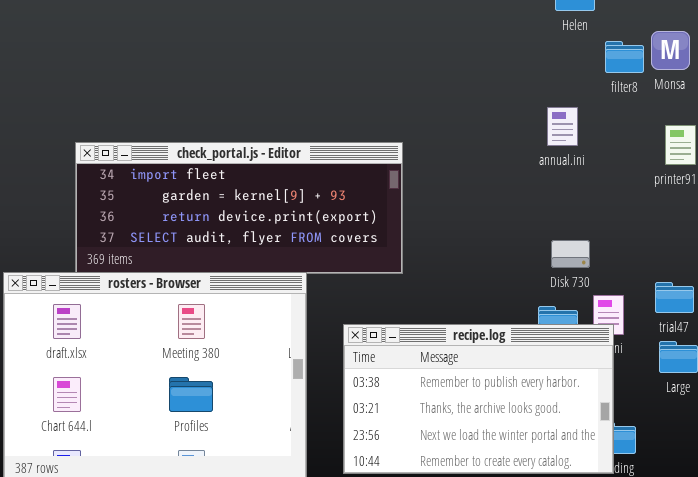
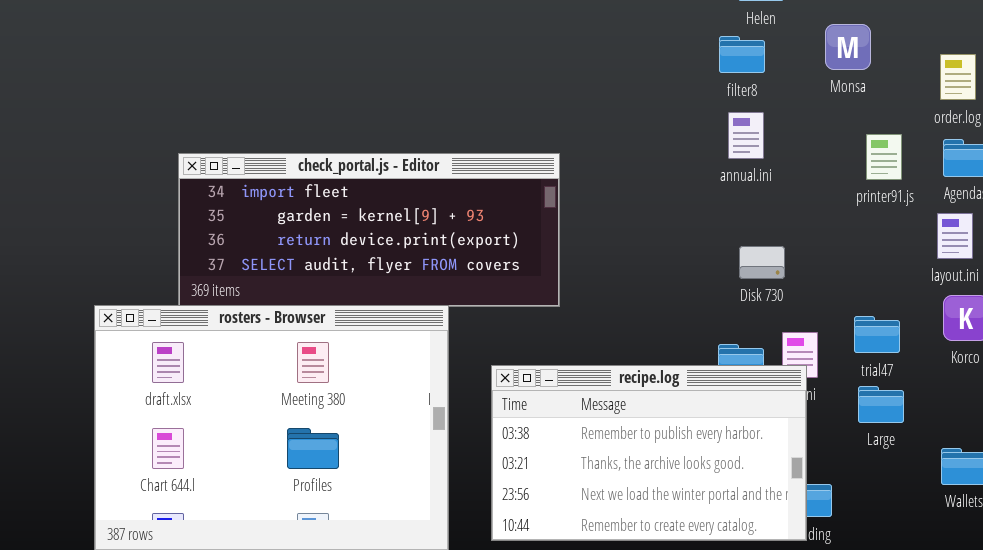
Monsa: [651,31,690,70] -> [825,24,871,70], moved
filter8: [605,41,644,73] -> [719,36,765,73], moved
Disk 730: [551,240,590,268] -> [739,246,785,279], moved

